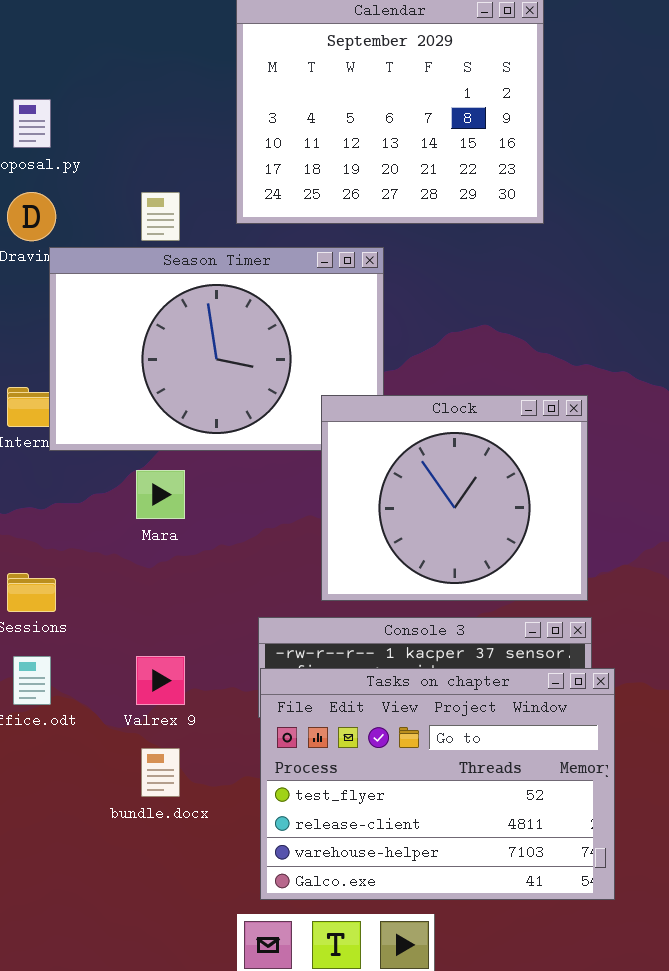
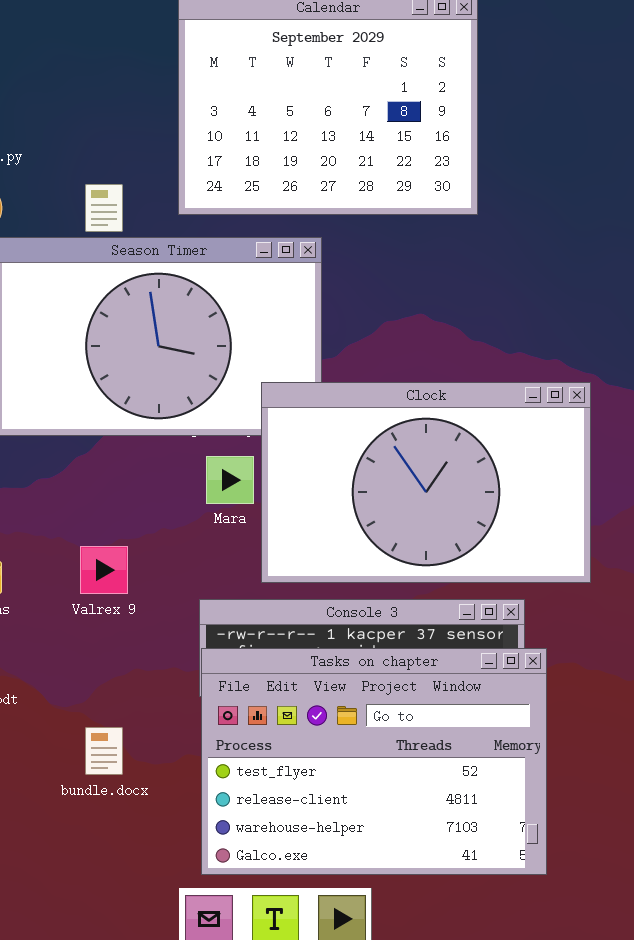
Clock: [321,395,588,601] -> [261,382,591,583], resized
Mara: [136,470,185,519] -> [206,456,254,504], moved
Valrex 9: [136,656,185,705] -> [80,546,128,594], moved

